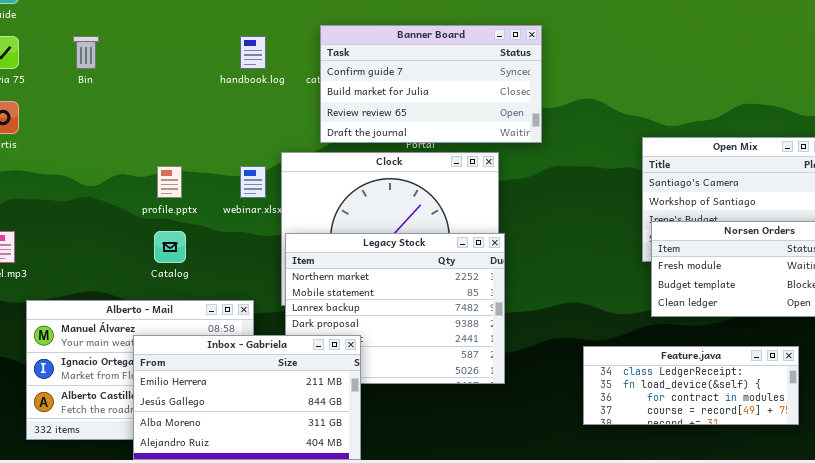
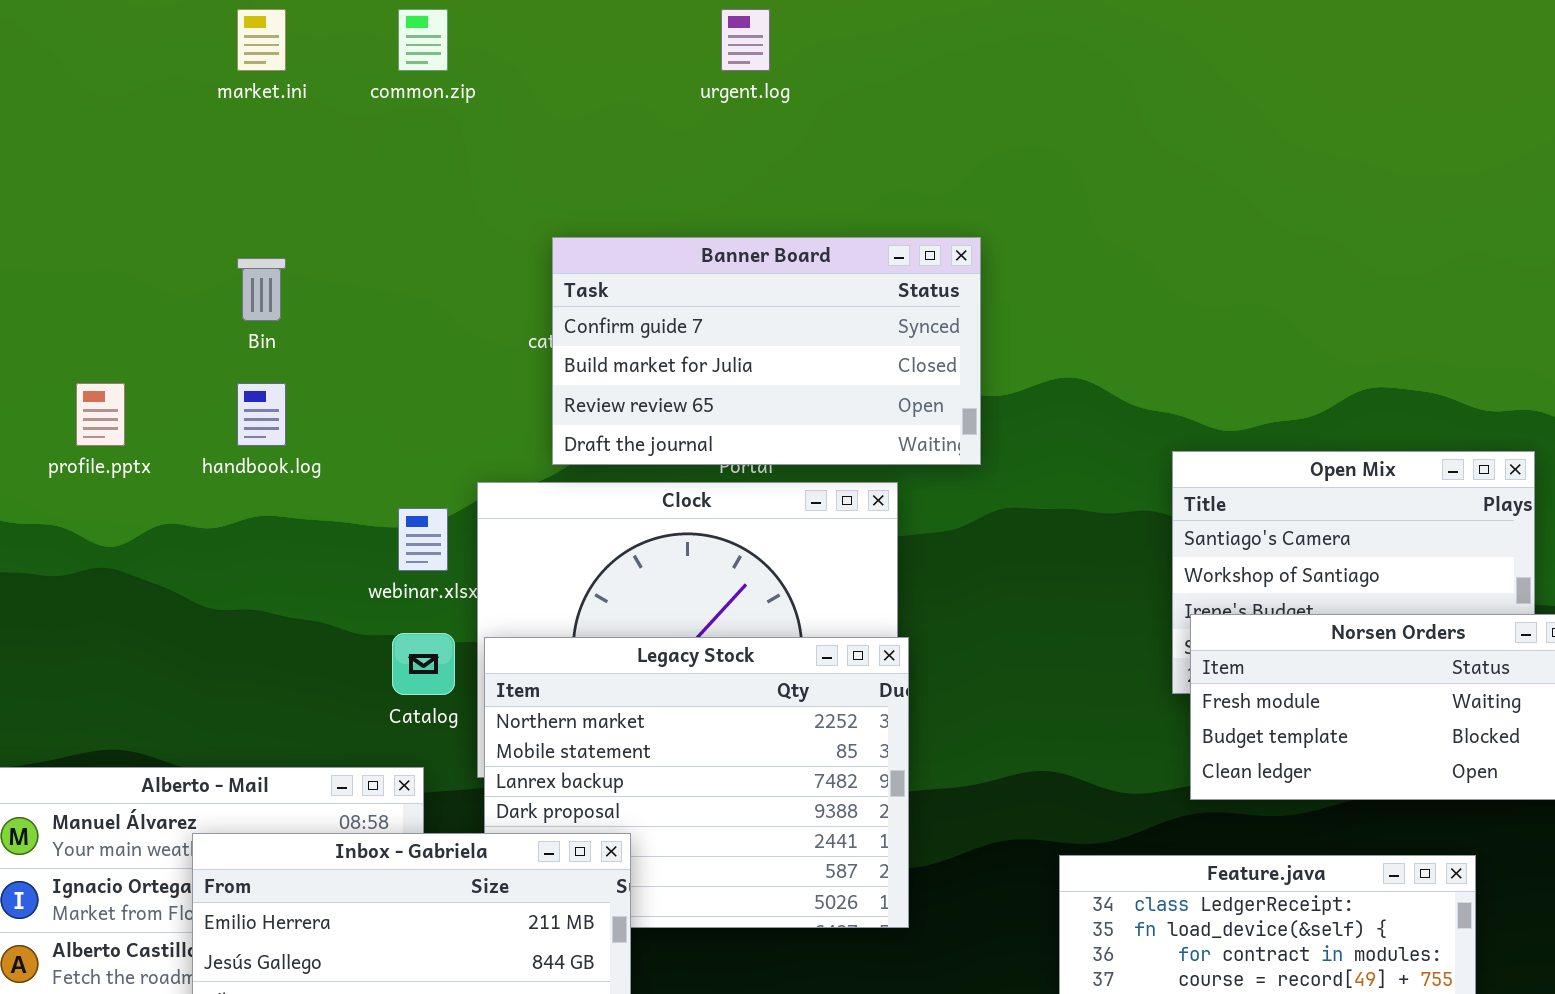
Bin: [73,36,99,69] -> [237,258,286,321], moved
handbook.log: [240,36,266,69] -> [237,383,286,446], moved
profile.pptx: [157,166,182,198] -> [76,383,125,446], moved
Catalog: [154,231,186,263] -> [392,633,455,695], moved

